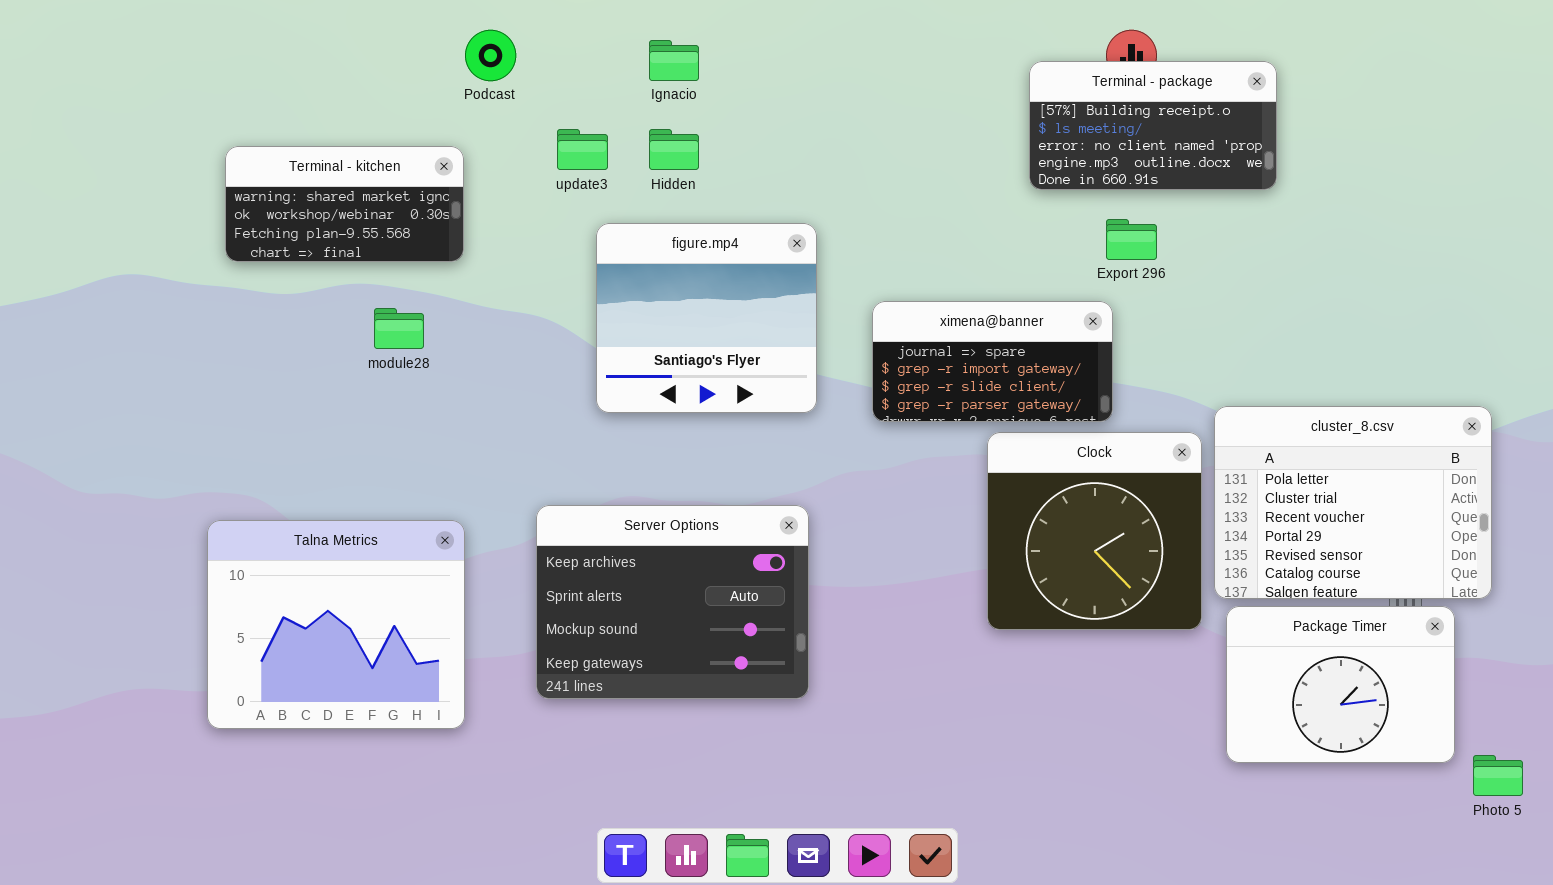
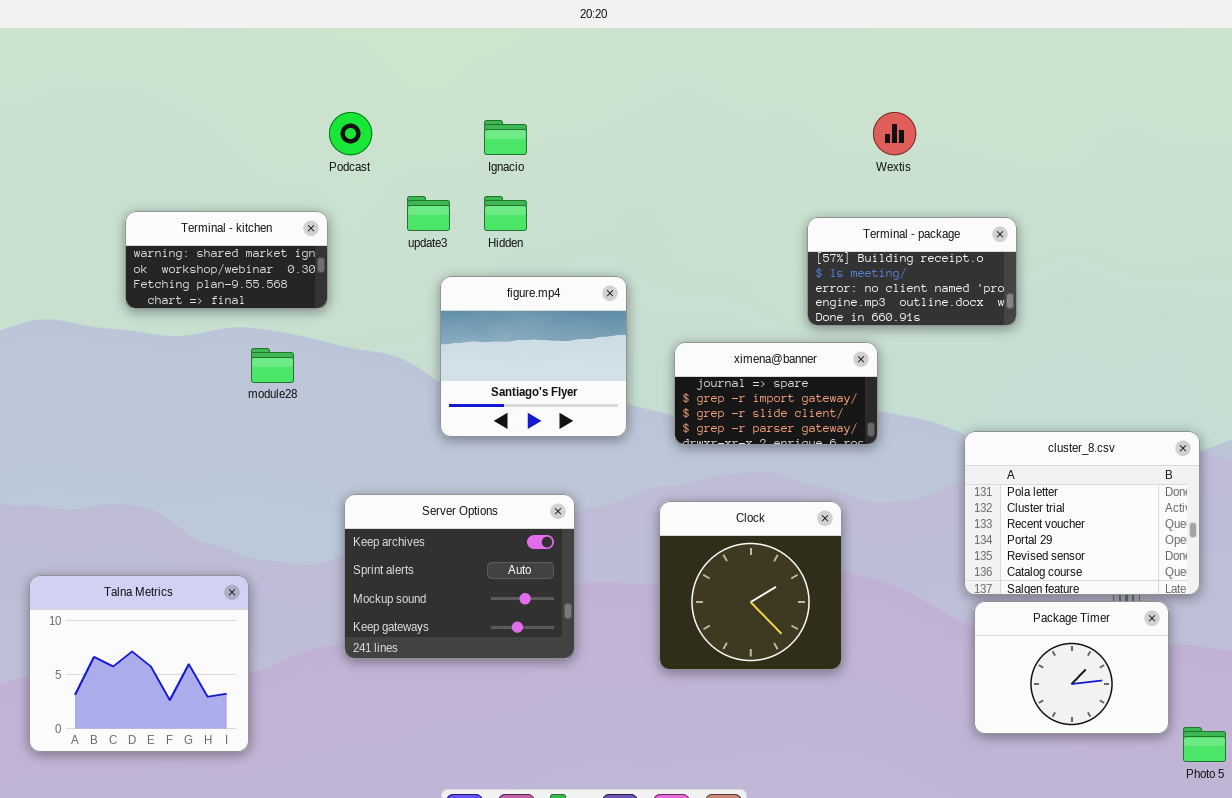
Terminal - package: [1029,61,1277,190] -> [807,217,1017,326], moved
Clock: [987,432,1202,630] -> [659,501,842,670], moved
Server Options: [536,505,809,699] -> [344,494,575,659], moved
Talna Metrics: [207,520,465,729] -> [29,575,249,752], moved

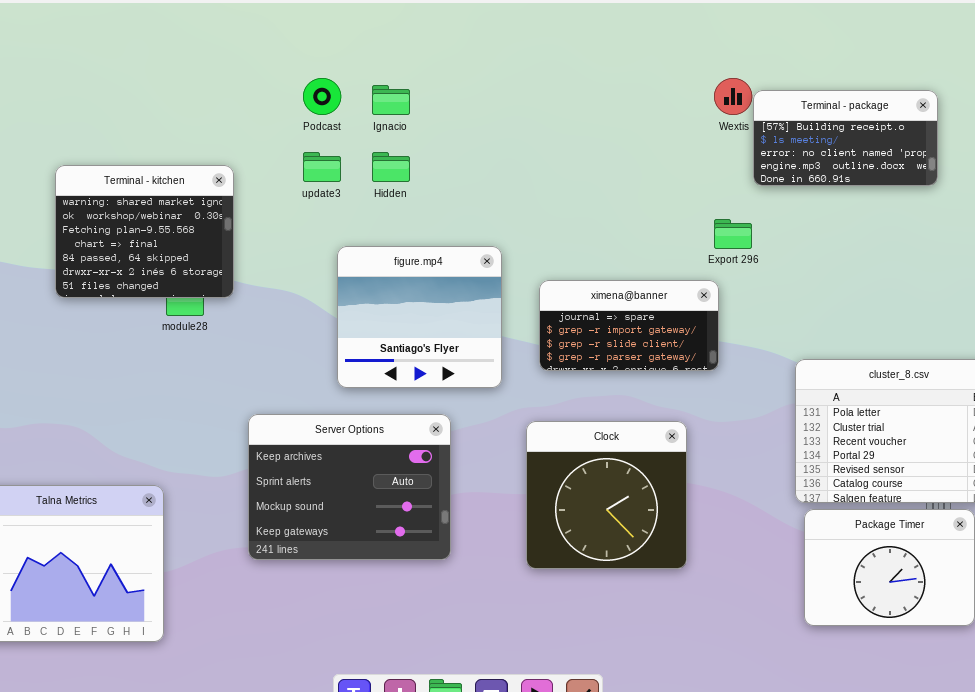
Podcast: [329,112,372,155] -> [303,78,341,115], moved
Terminal - kitchen: [125,211,328,309] -> [55,165,234,298], resized
Terminal - package: [807,217,1017,326] -> [753,90,938,186], moved
figure.mp4: [440,276,627,437] -> [337,246,502,388], moved

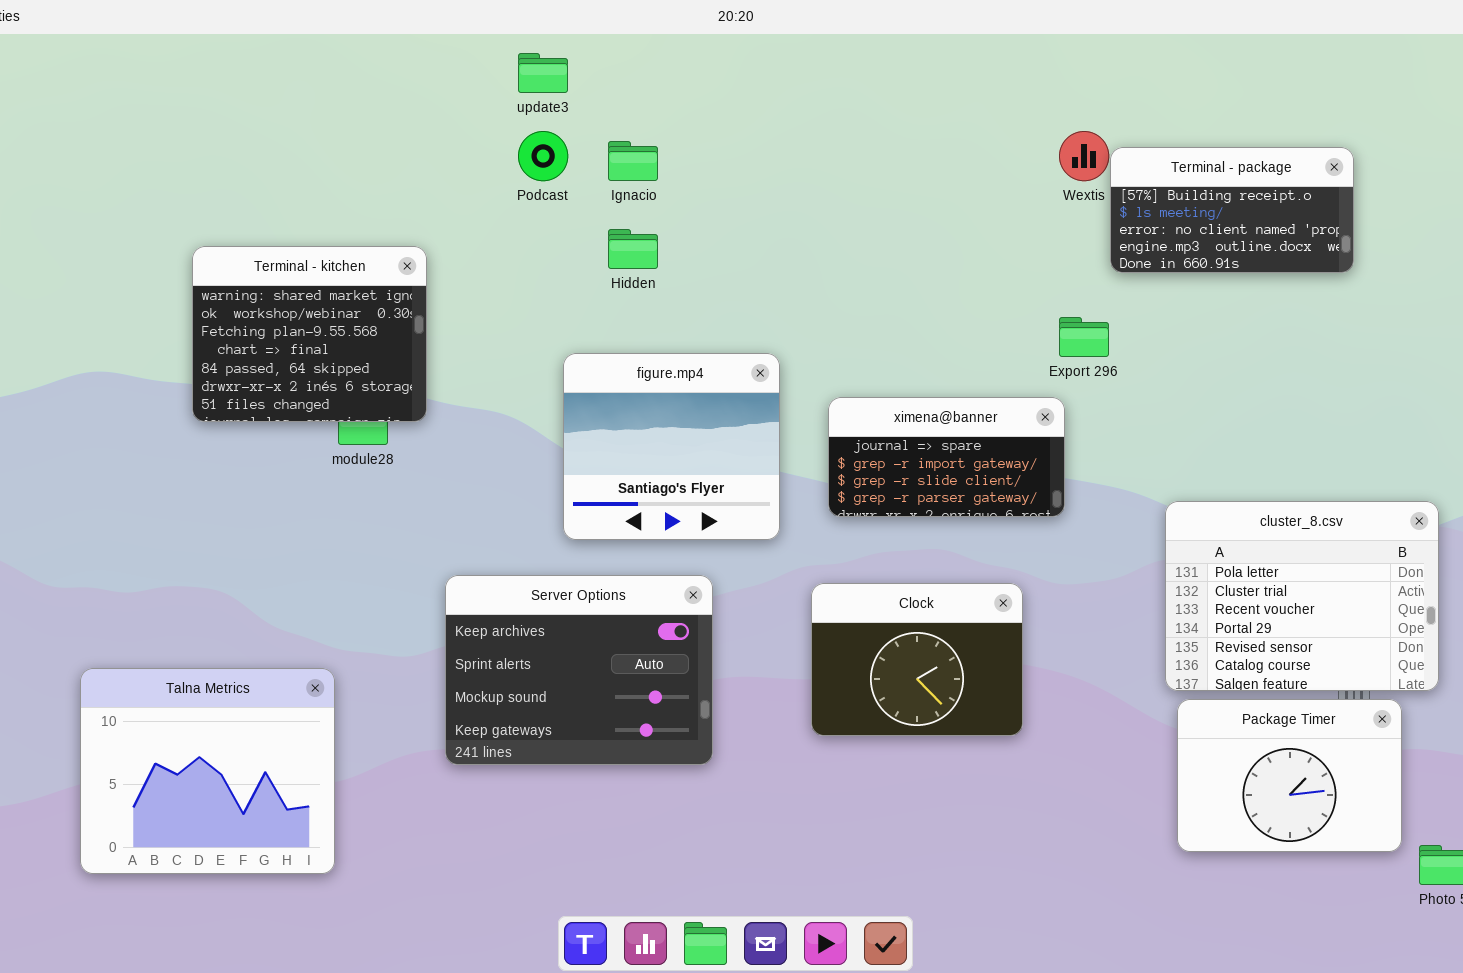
update3: [303,152,341,182] -> [518,53,568,93], moved
Clock: [526,421,687,569] -> [811,583,1023,736], resized

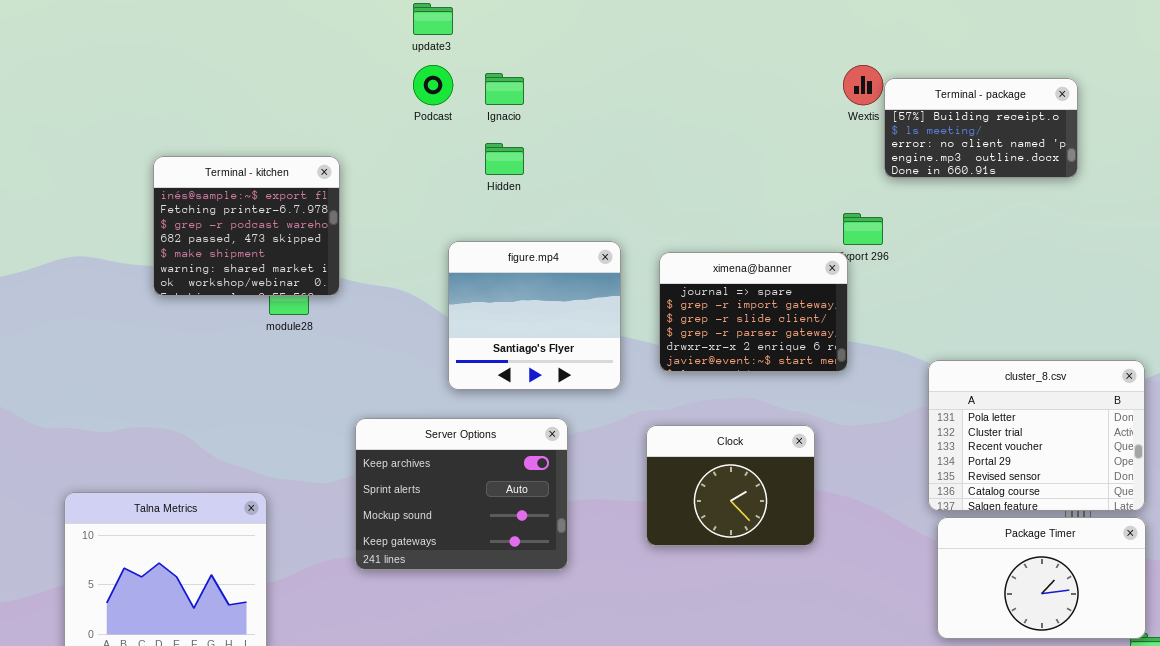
Terminal - kitchen: [192,246,427,422] -> [153,156,340,296], scrolled up 5 rows
ximena@banner: [828,397,1065,517] -> [659,252,848,372], resized
Package Timer: [1177,699,1402,852] -> [937,517,1146,639], resized

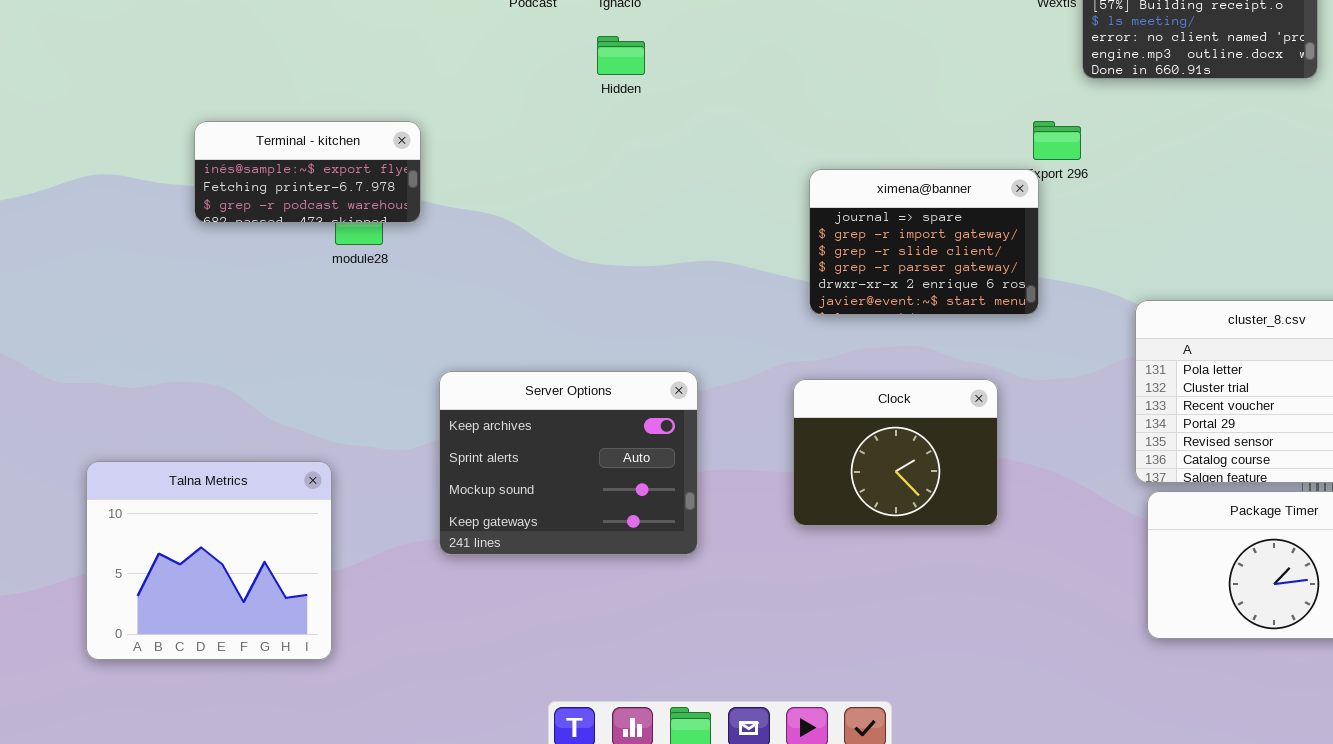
Terminal - kitchen: [153,156,340,296] -> [194,121,421,223], resized
figure.mp4: [448,241,621,390] -> none, closed

